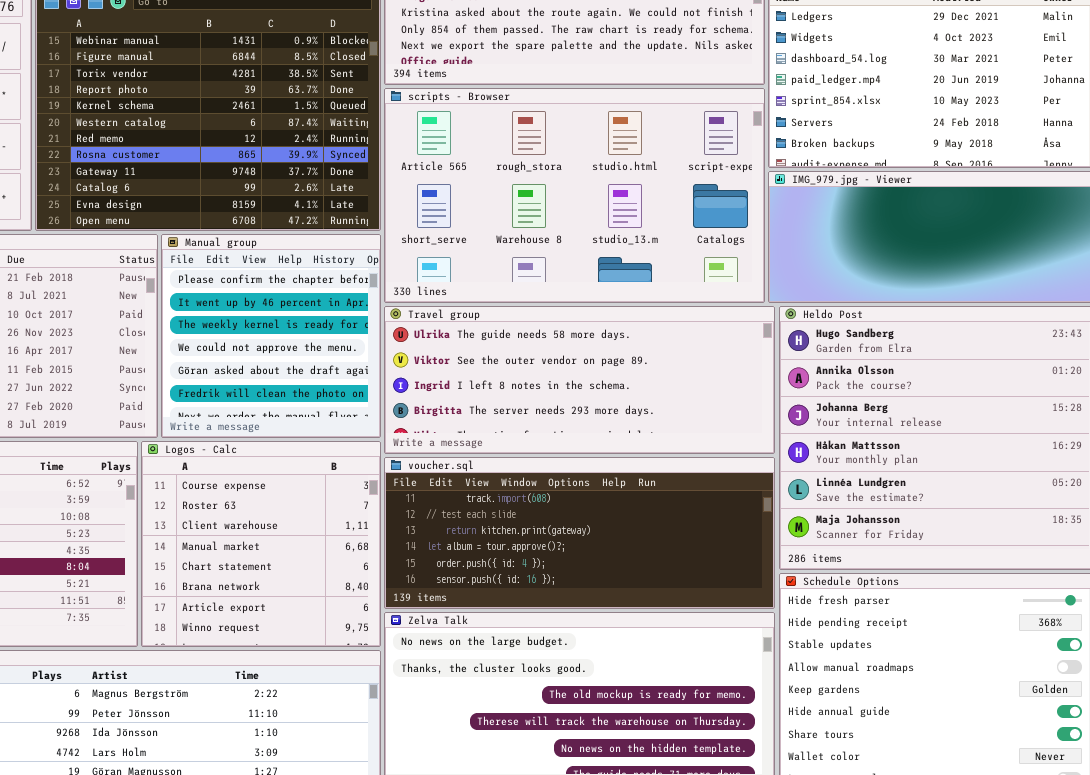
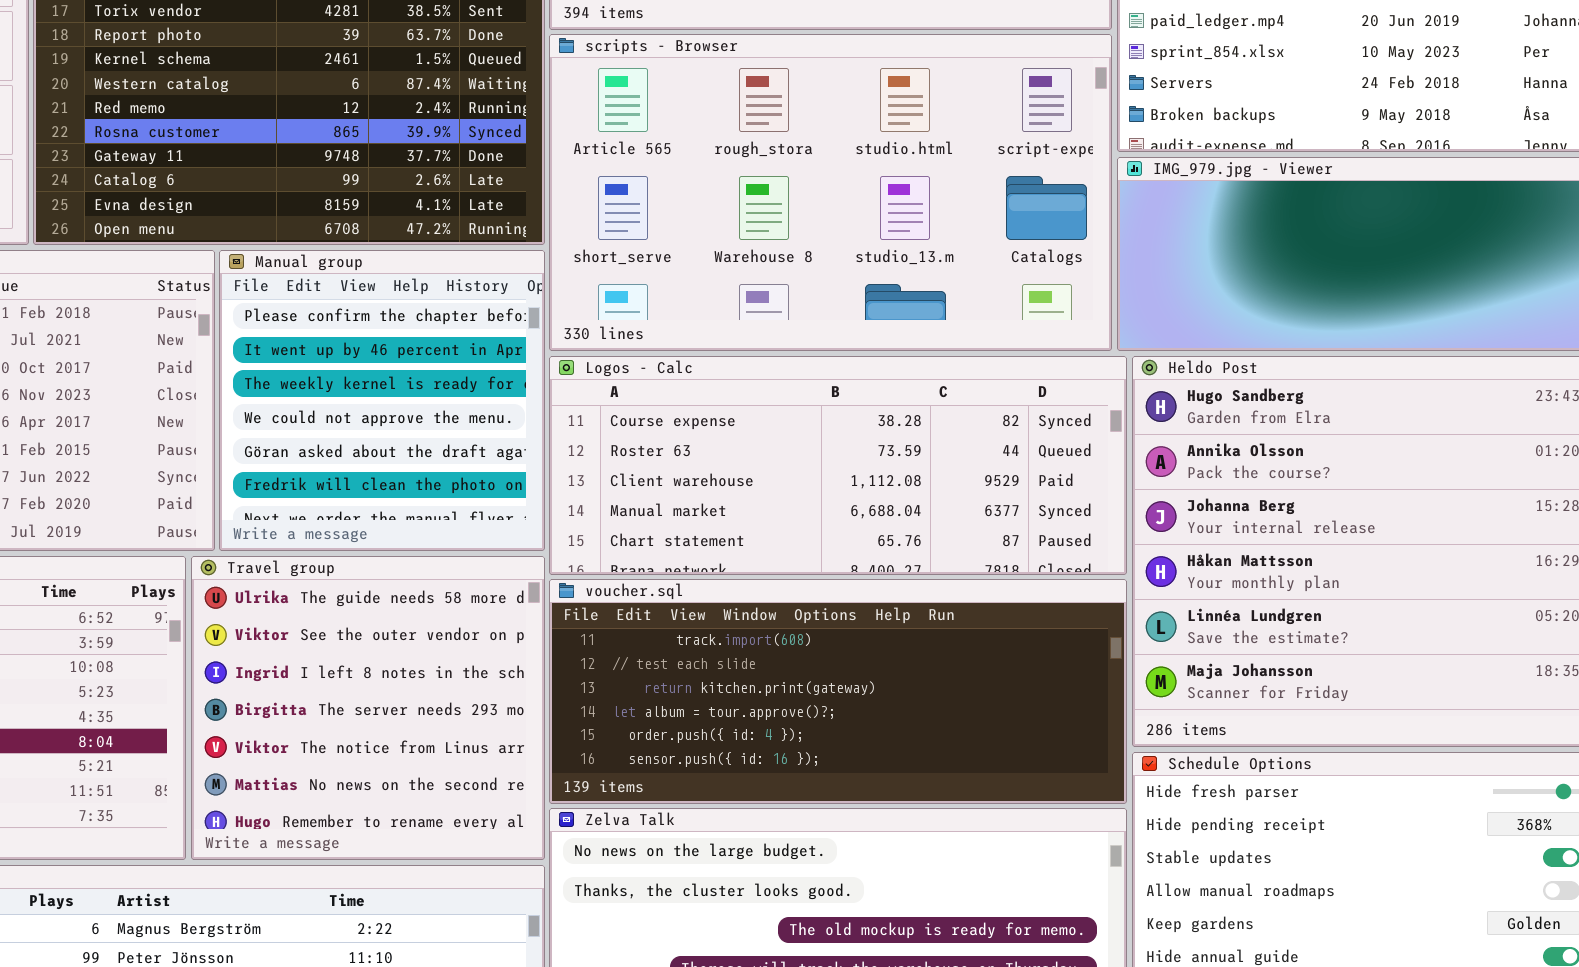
Travel group: [384,306,775,454] -> [191,556,545,860], moved, resized
Logos - Calc: [141,441,381,647] -> [549,356,1127,575], moved, resized

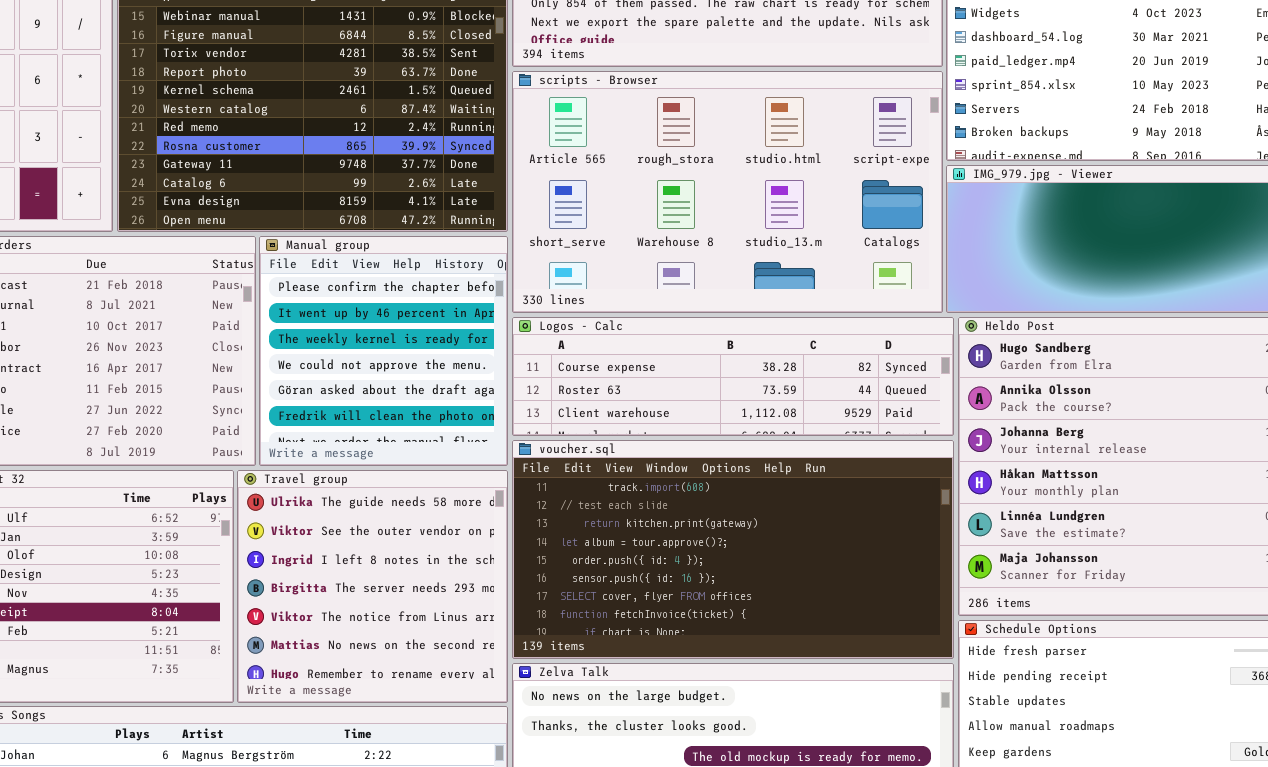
Logos - Calc: [549,356,1127,575] -> [512,317,954,436], resized
voucher.sql: [549,579,1127,804] -> [512,440,954,659], resized

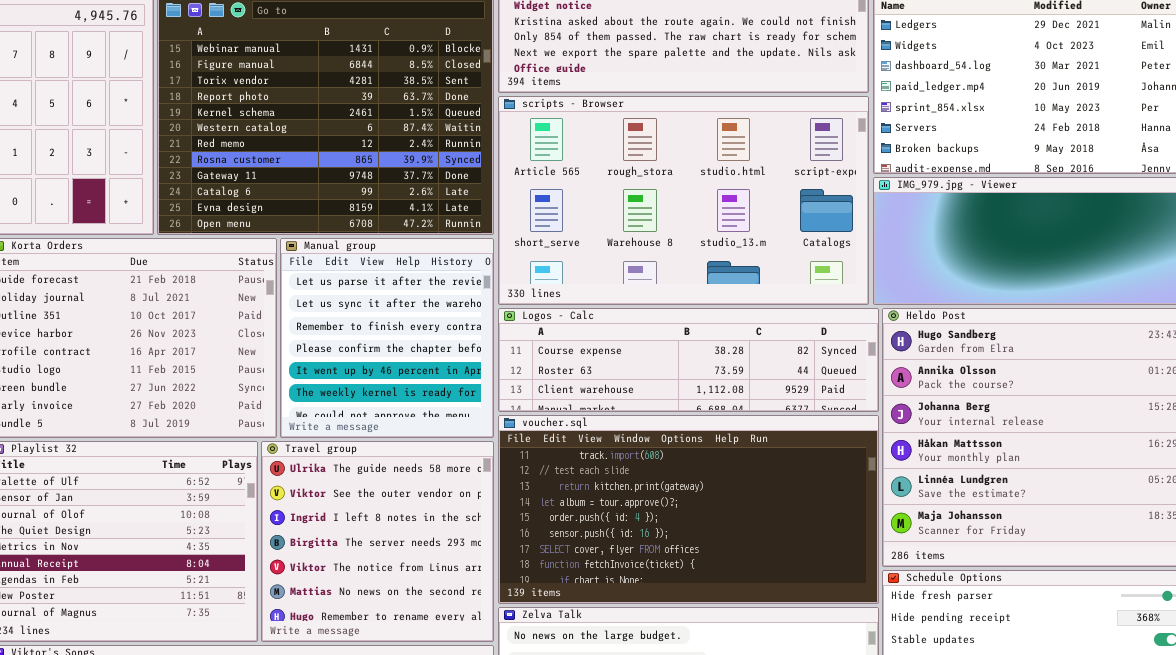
Manual group: [259,236,508,466] -> [280,238,494,438], scrolled up 3 rows

